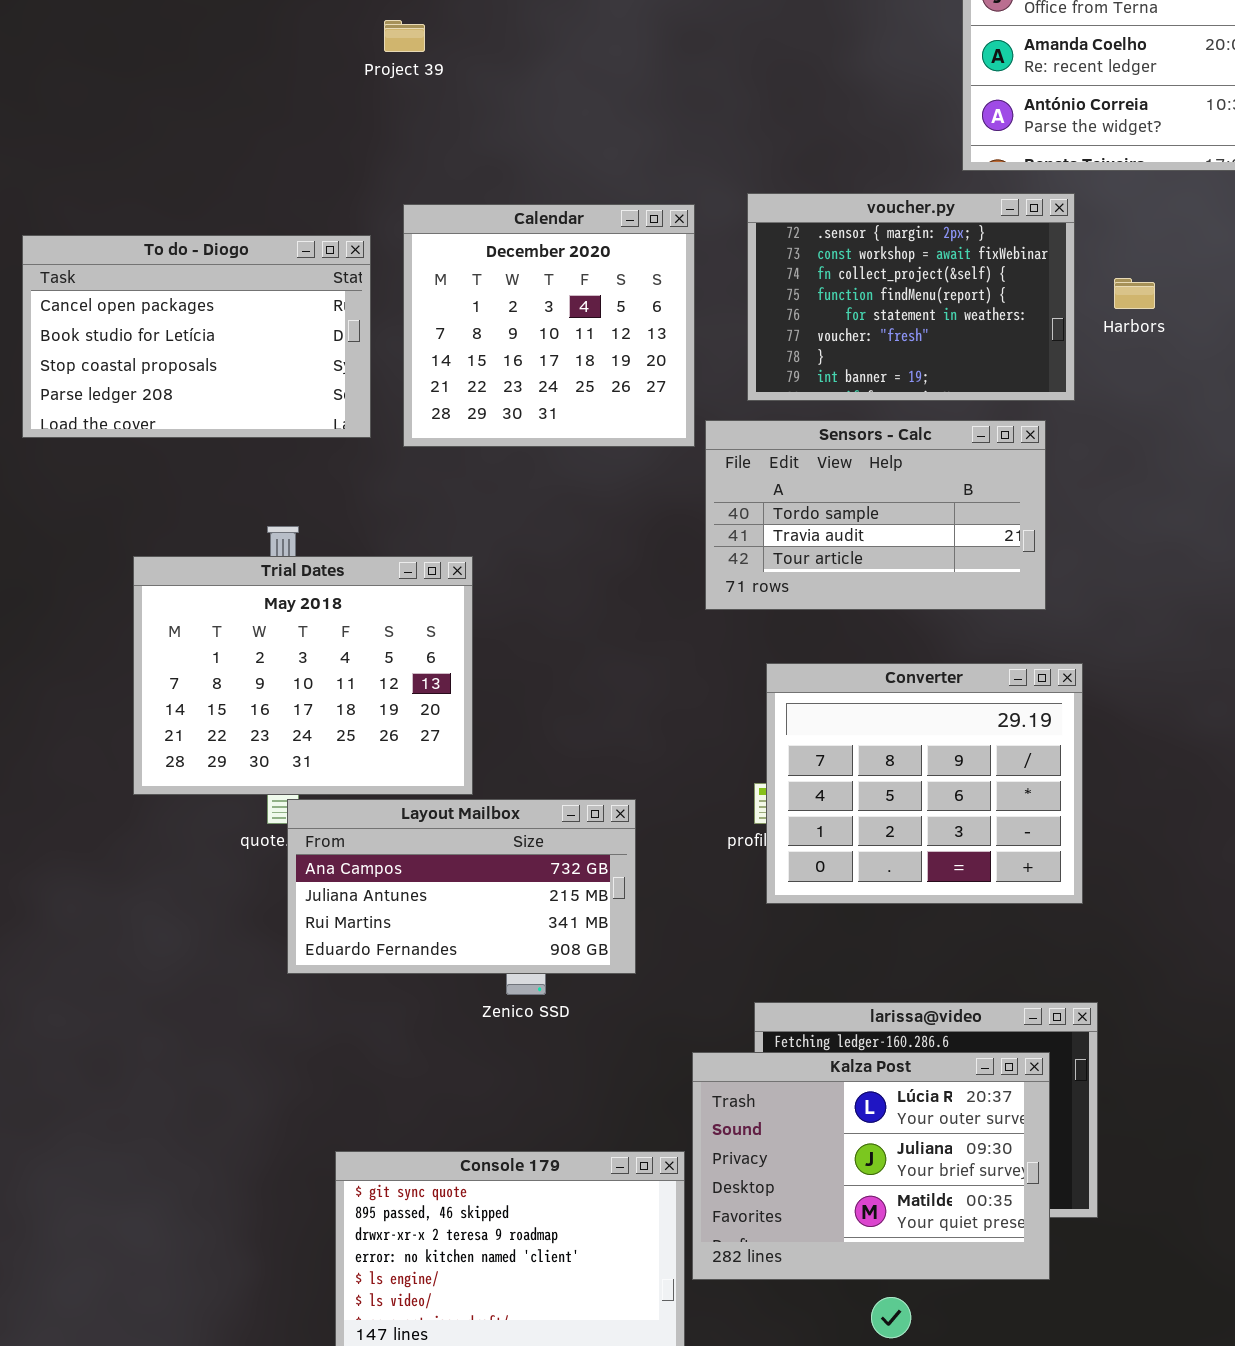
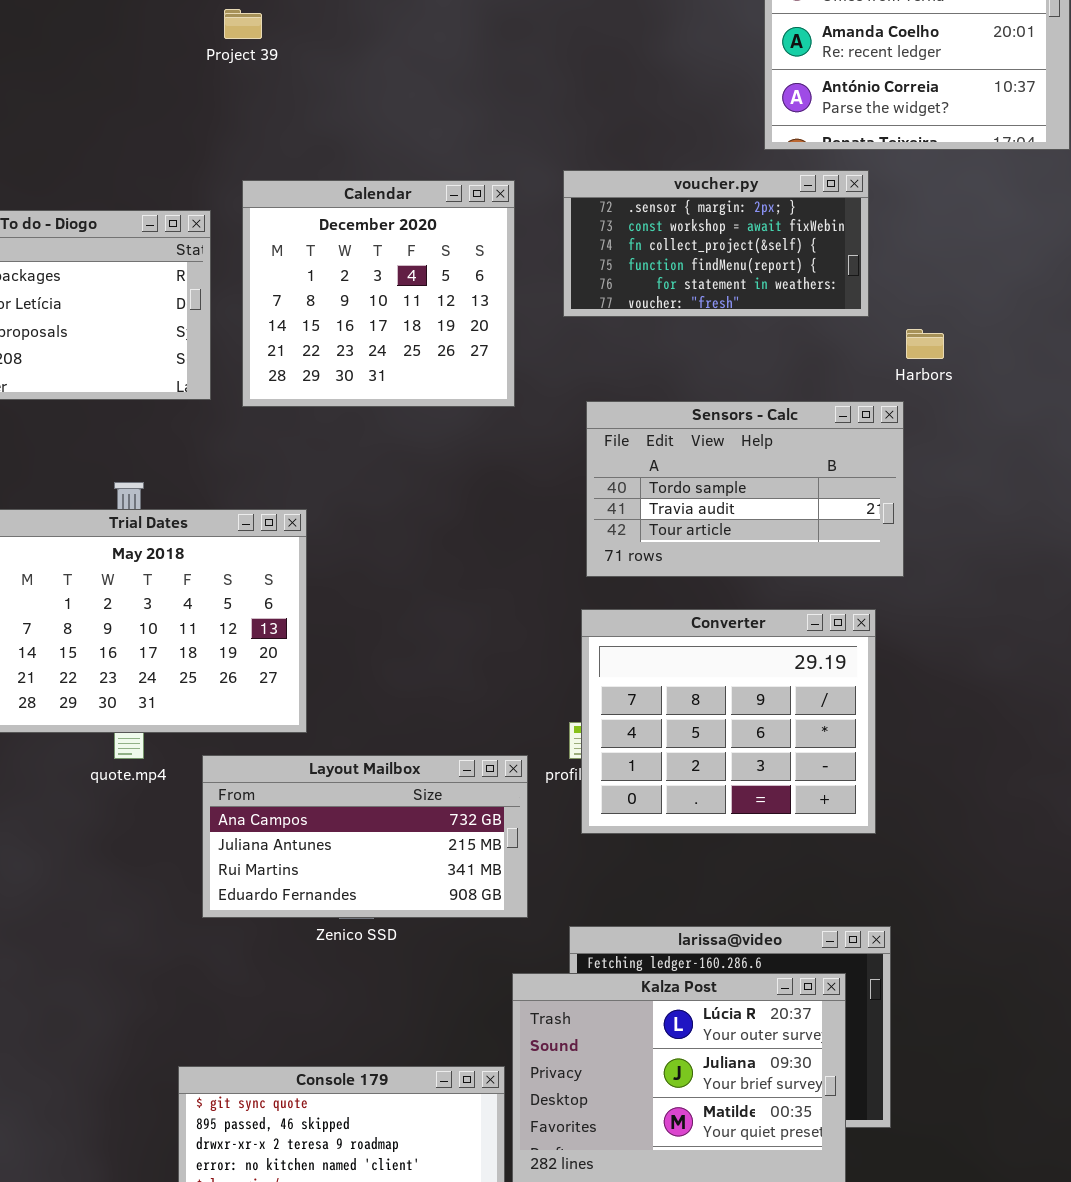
voucher.py: [747,193,1075,401] -> [563,170,869,317], resized
Harbors: [1114,278,1155,309] -> [906,329,944,359], moved
Sensors - Calc: [705,420,1046,610] -> [586,401,904,577], moved
Layout Mailbox: [287,799,636,974] -> [202,755,528,918], moved

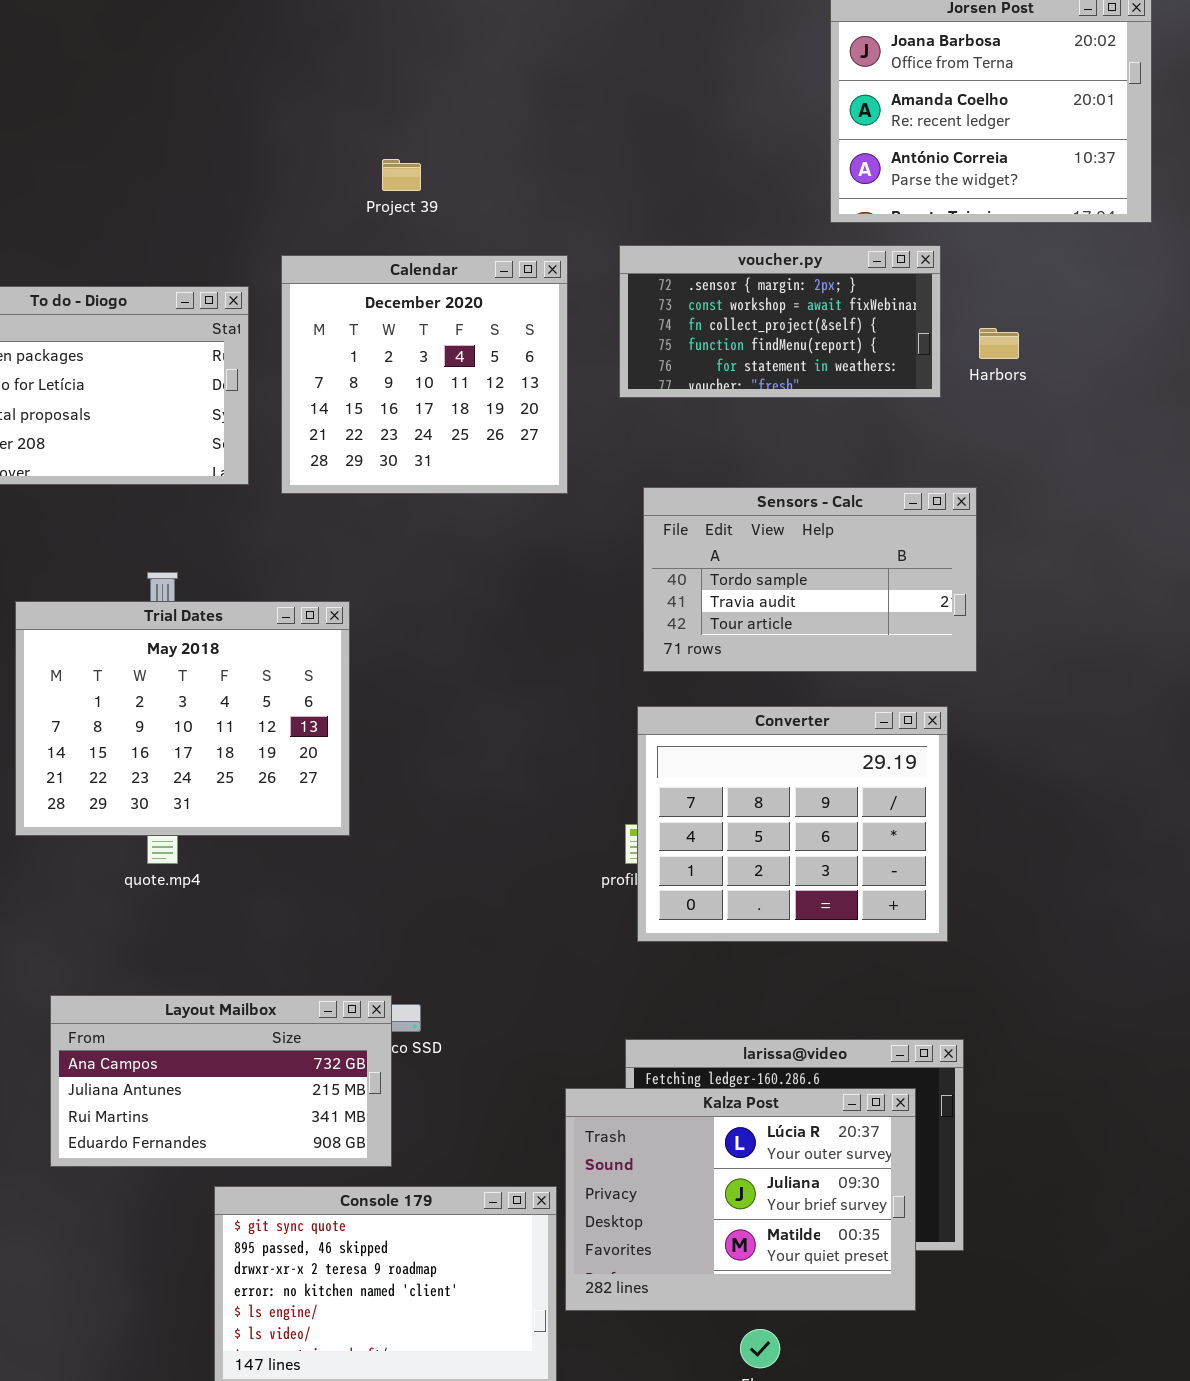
Project 39: [224,9,262,39] -> [382,159,421,191], moved
Harbors: [906,329,944,359] -> [979,328,1019,359], moved
Layout Mailbox: [202,755,528,918] -> [50,995,392,1167], moved

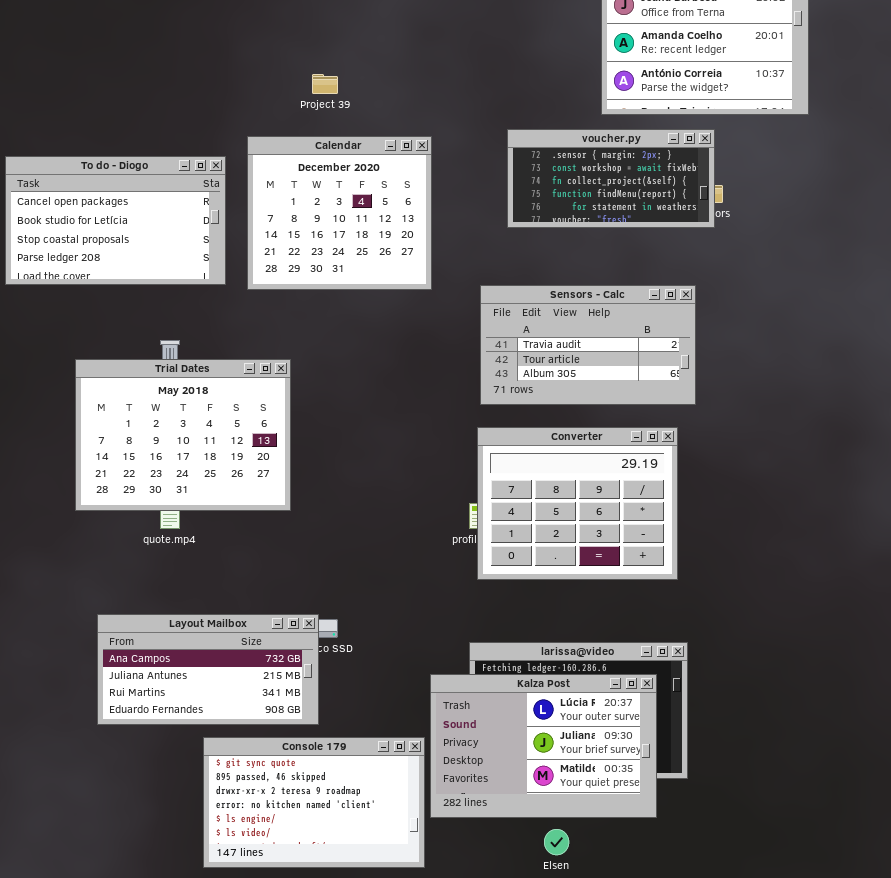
voucher.py: [619,245,941,398] -> [507,129,715,228], moved
Sensors - Calc: [643,487,977,672] -> [480,285,696,405], scrolled down 1 row

